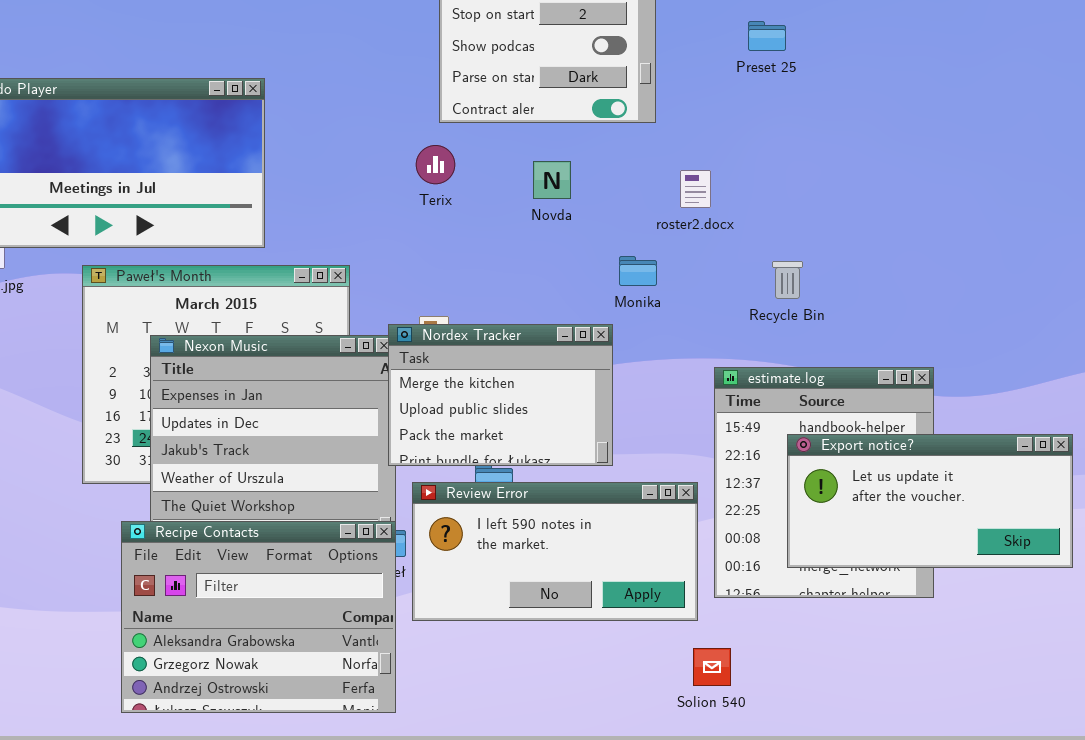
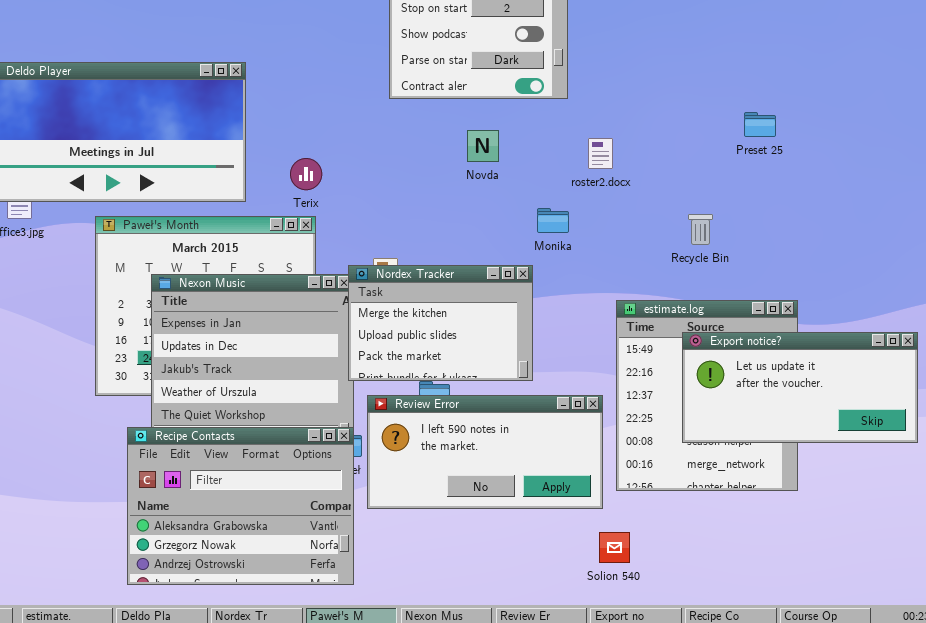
Preset 25: [748,21,786,51] -> [744,112,776,137], moved
Terix: [416,145,455,184] -> [290,158,322,190], moved
Recycle Bin: [772,261,803,299] -> [688,214,713,245], moved
Export notice?: [787,434,1073,568] -> [682,332,918,443], moved

